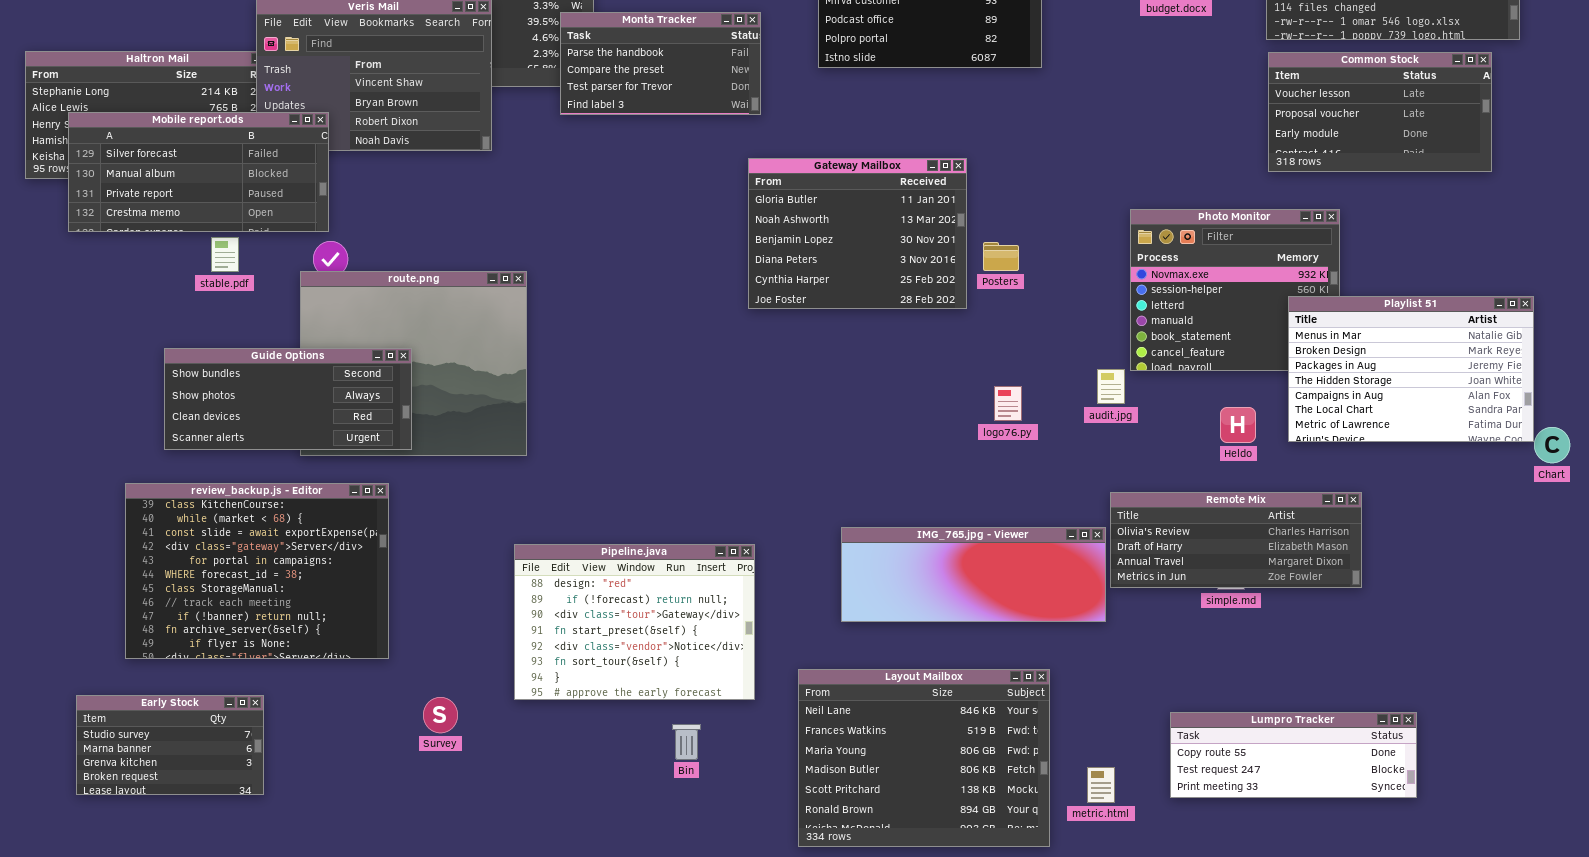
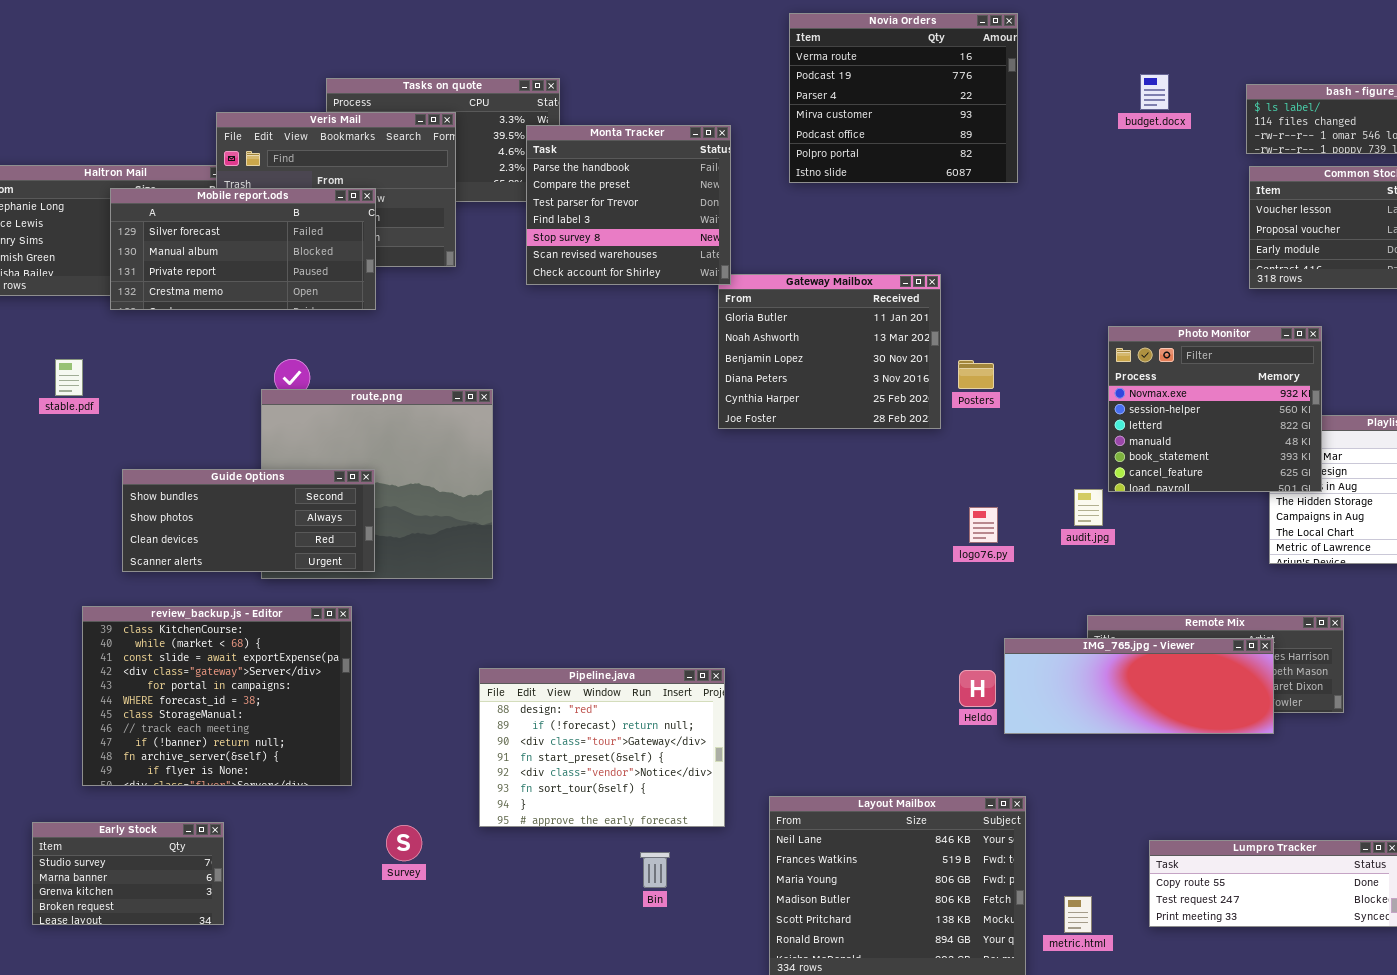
Monta Tracker: [560,12,761,115] -> [526,125,731,285], resized
Mobile report.ods: [68,112,329,232] -> [110,188,376,310], moved
Photo Monitor: [1130,209,1340,371] -> [1108,326,1322,492], raised
stable.pdf: [211,237,239,272] -> [55,359,83,396], moved
Heldo: [1220,407,1256,443] -> [959,670,996,707], moved
IMG_765.jpg - Viewer: [841,527,1106,622] -> [1004,638,1274,734], moved

